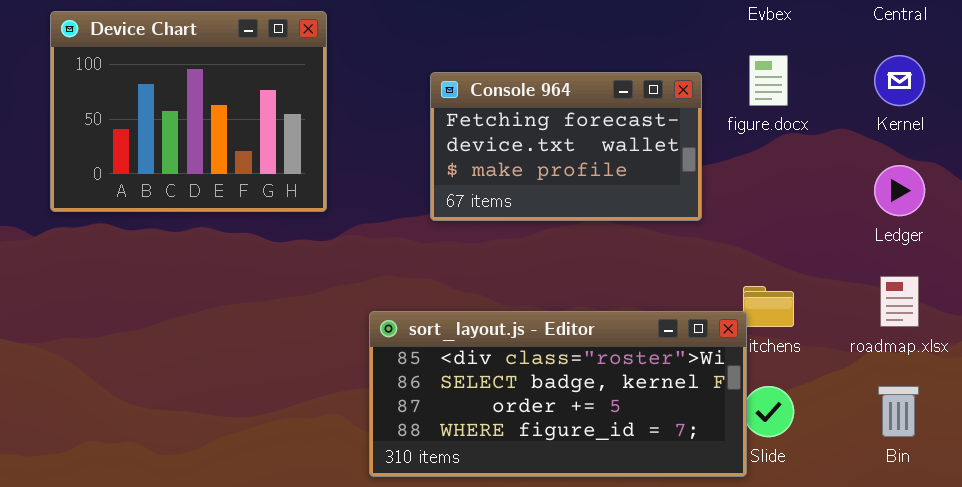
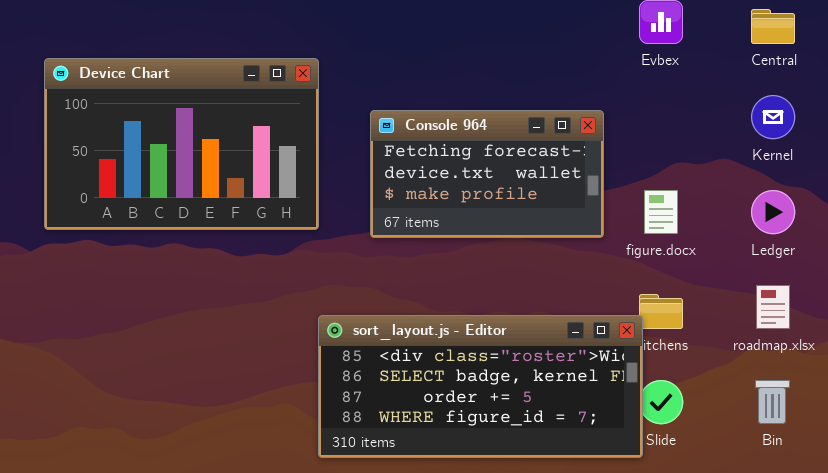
Device Chart: [50,11,327,212] -> [44,58,319,230], resized
figure.docx: [749,55,788,106] -> [644,190,678,234], moved

